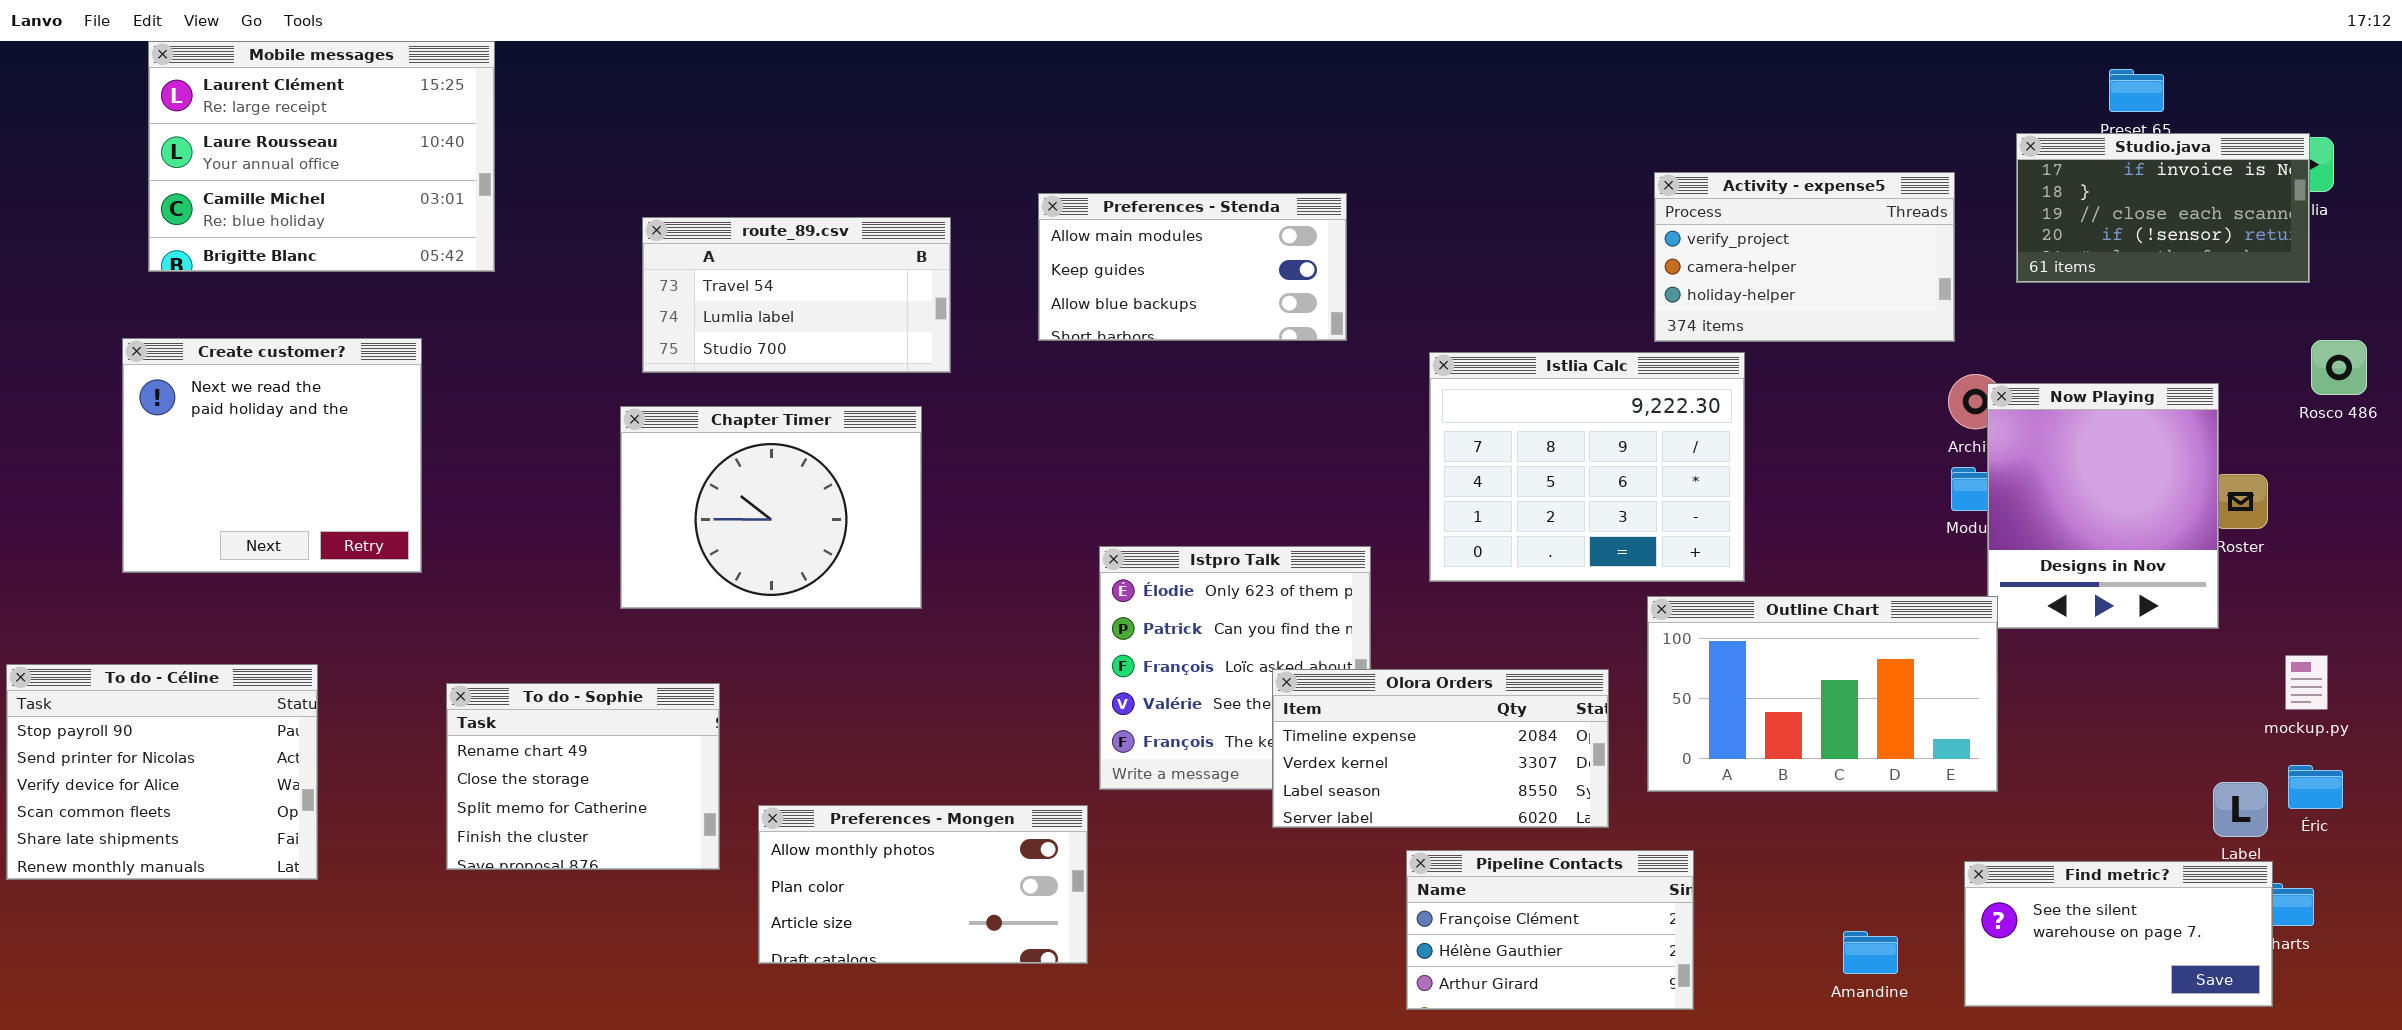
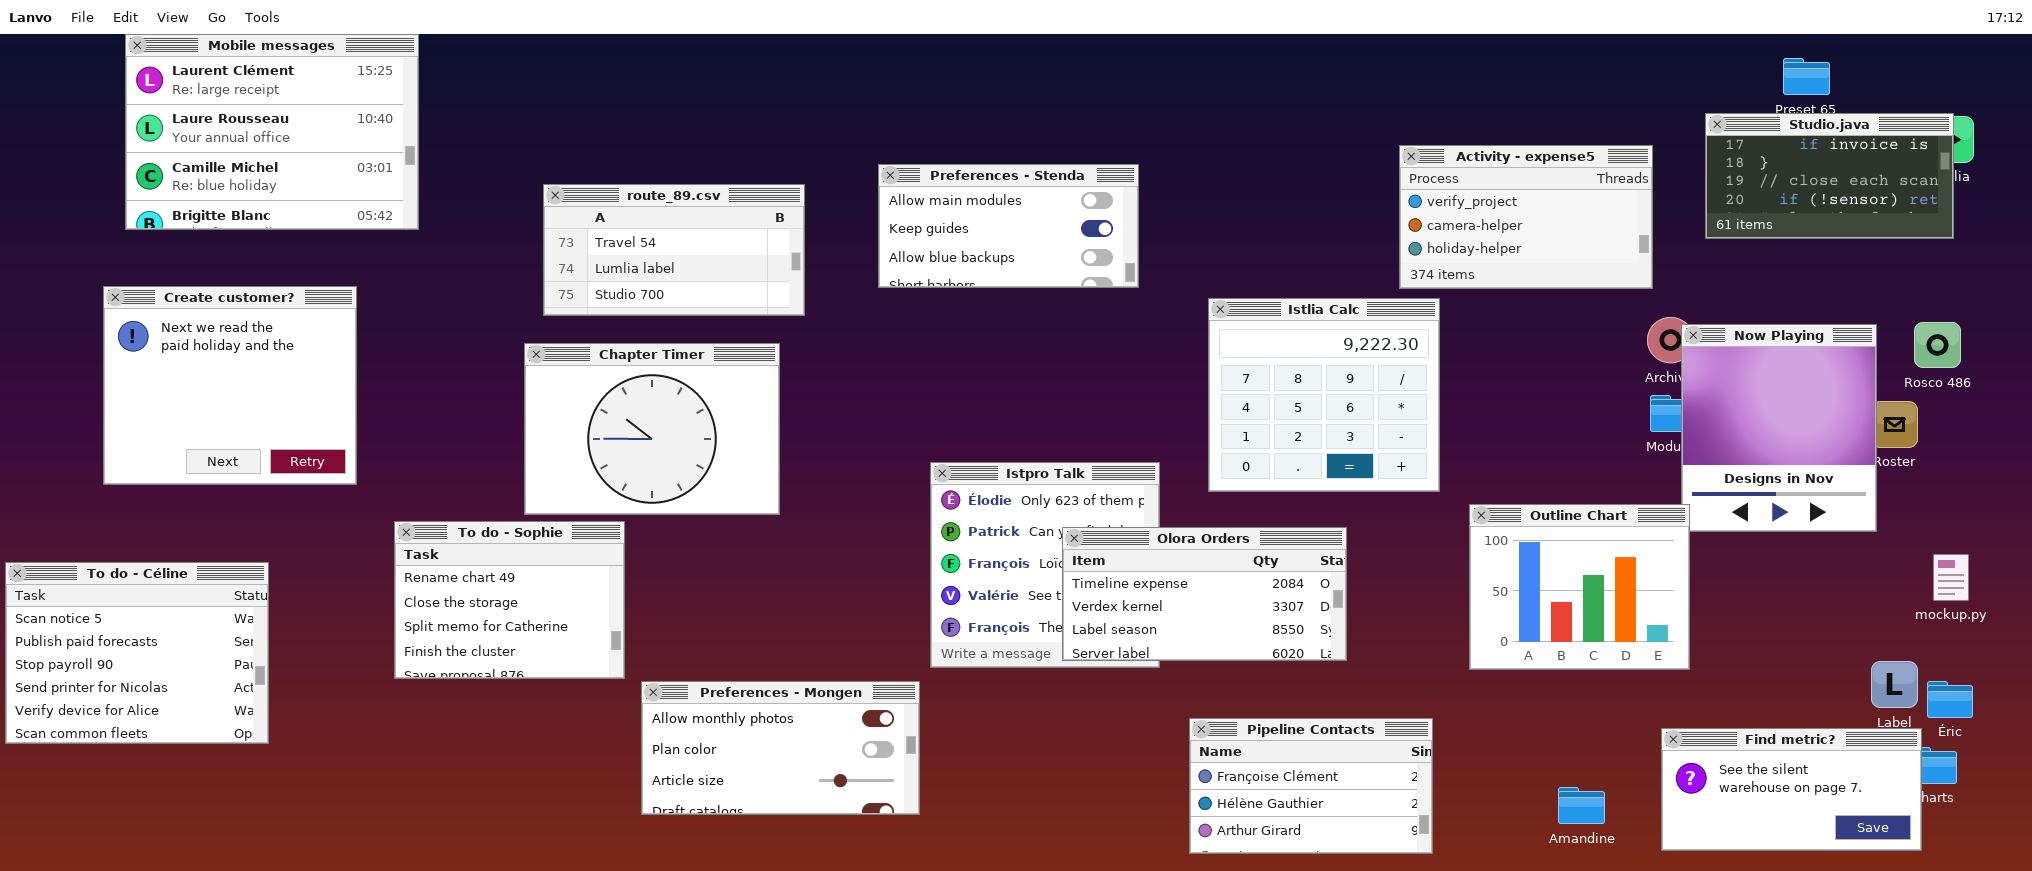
Rosco 486: [2311,340,2367,395] -> [1914,322,1961,368], moved
Istlia Calc: [1429,352,1745,582] -> [1208,298,1440,492], resized
Outline Chart: [1647,596,1998,792] -> [1469,504,1690,670], resized
To do - Céline: [6,664,318,880] -> [5,562,269,744], scrolled up 2 rows
Olora Orders: [1272,669,1609,828] -> [1062,527,1347,661], moved
To do - Sophie: [446,683,720,870] -> [394,521,625,679], moved
Éric: [2288,765,2343,809] -> [1927,681,1973,718], moved

